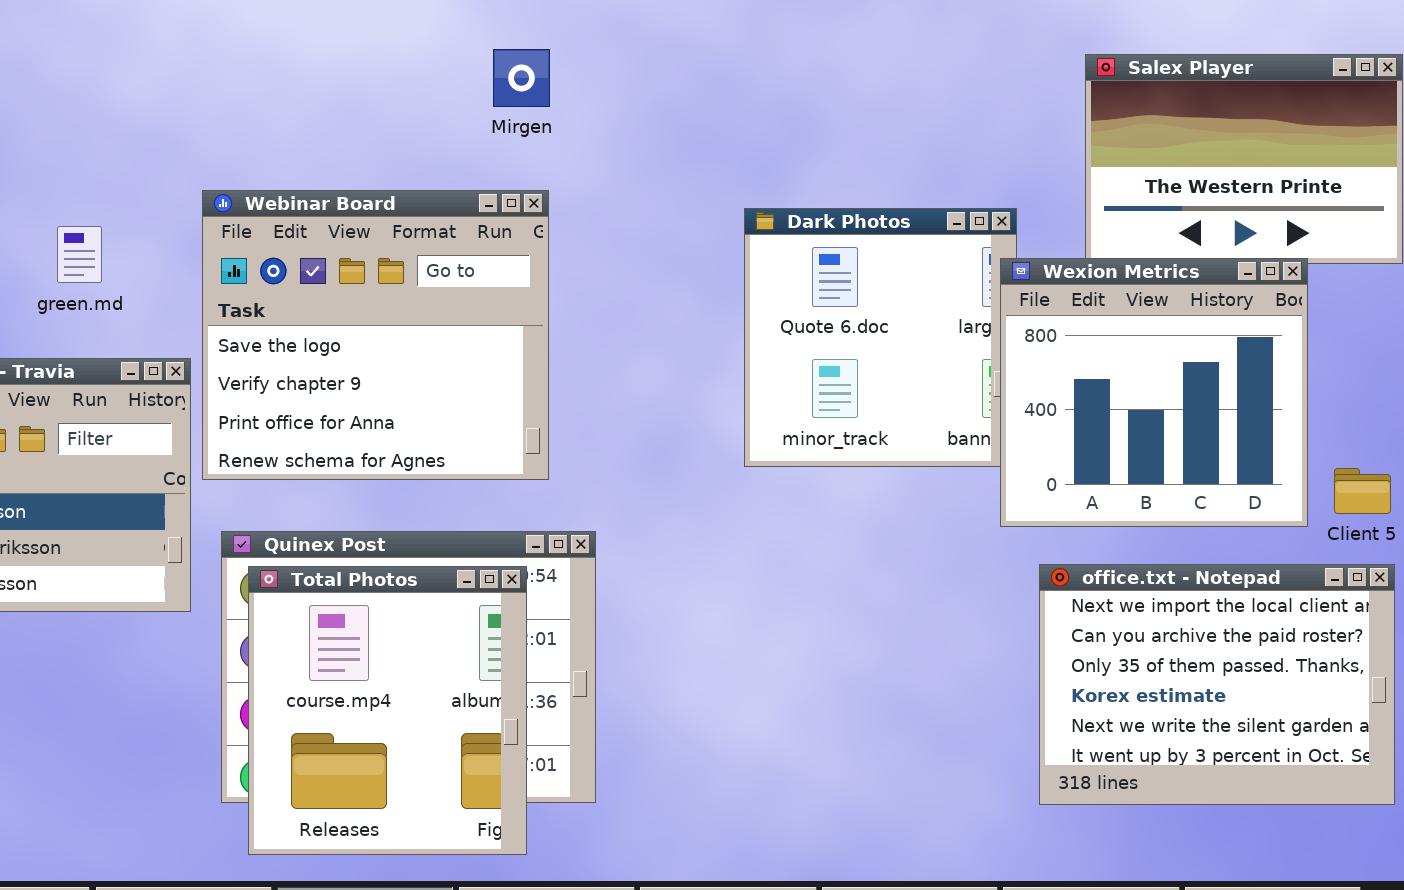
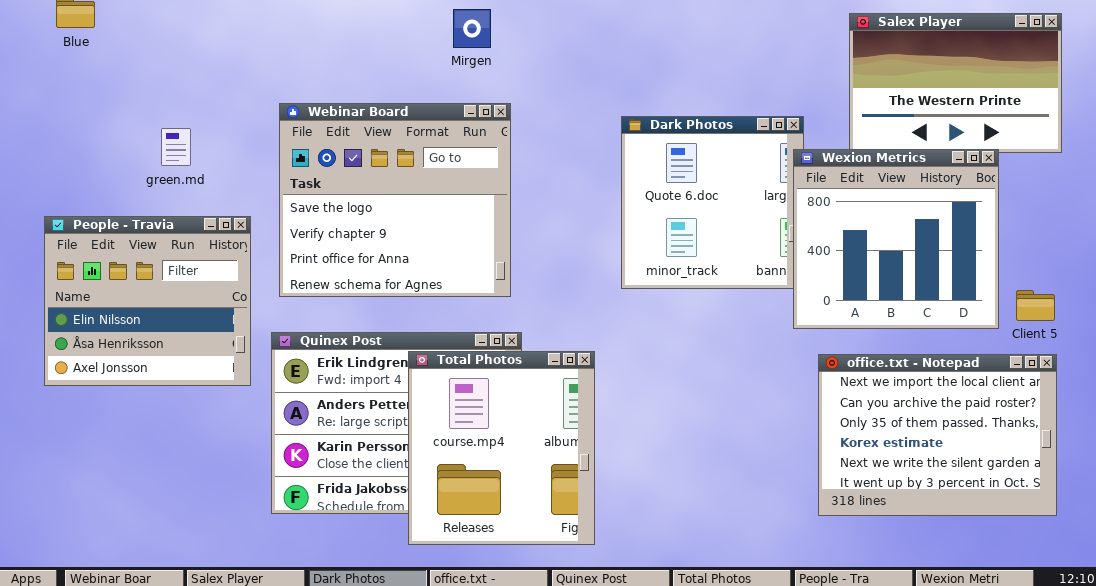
Webinar Board: [202,190,549,480] -> [279,103,511,297], moved
Total Photos: [248,566,527,855] -> [408,351,595,545], moved

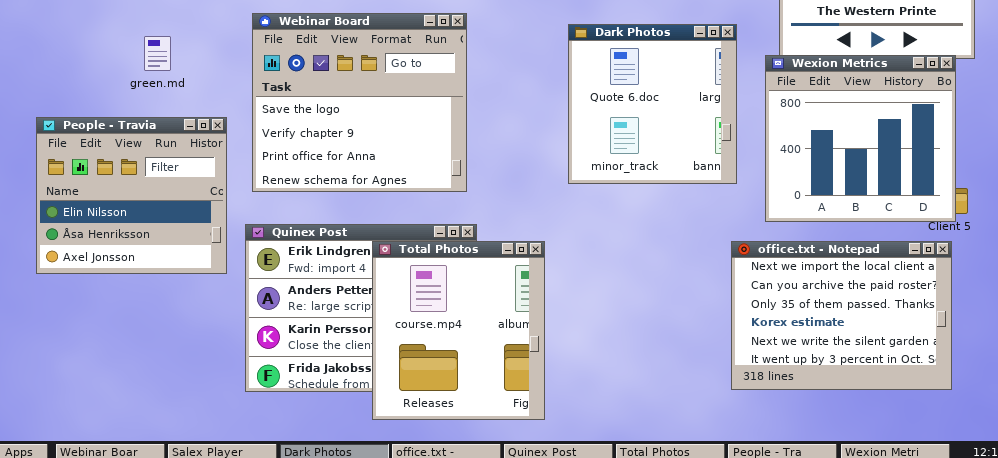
Wexion Metrics: [793,149,999,329] -> [765,55,956,222], moved
office.txt - Notepad: [818,354,1057,516] -> [731,241,952,390], moved

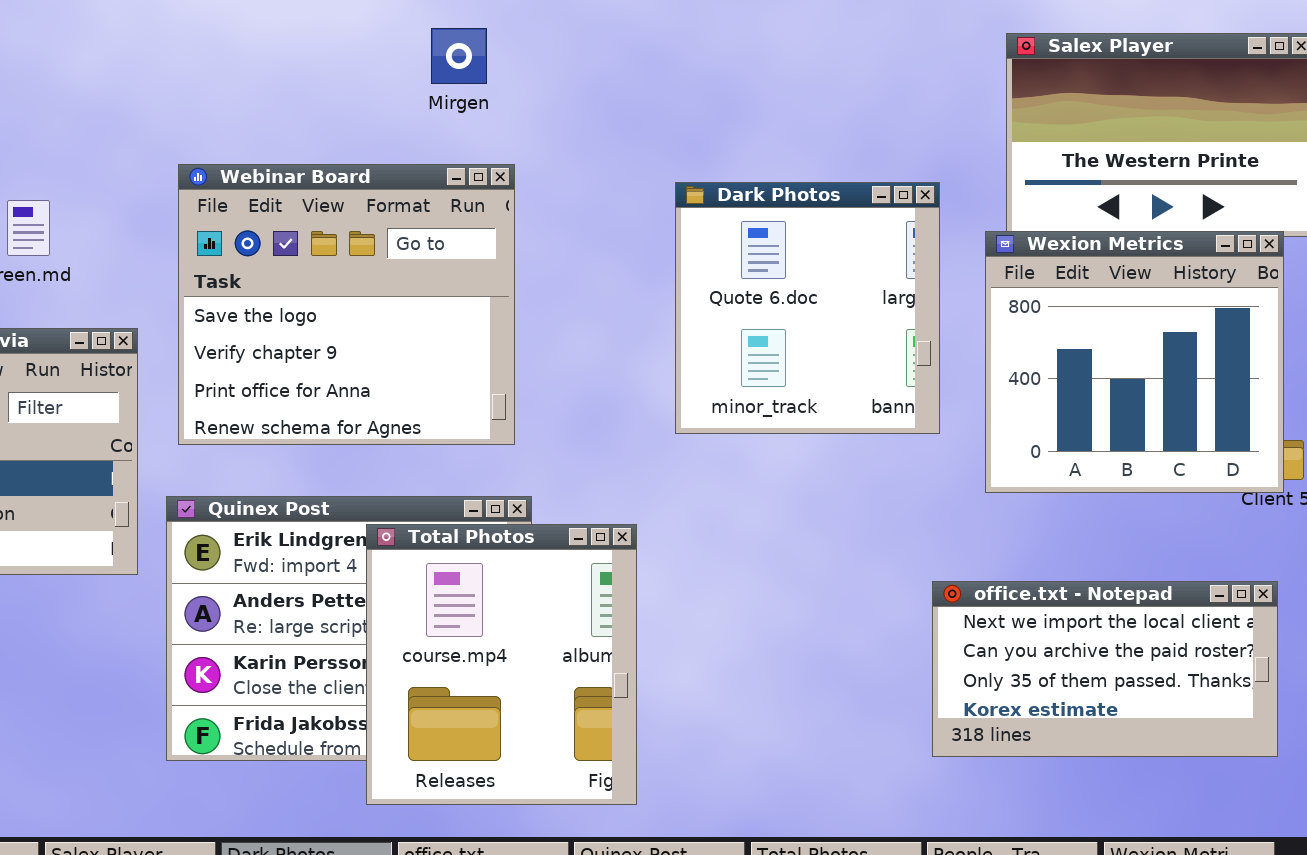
office.txt - Notepad: [731,241,952,390] -> [932,581,1278,757], resized

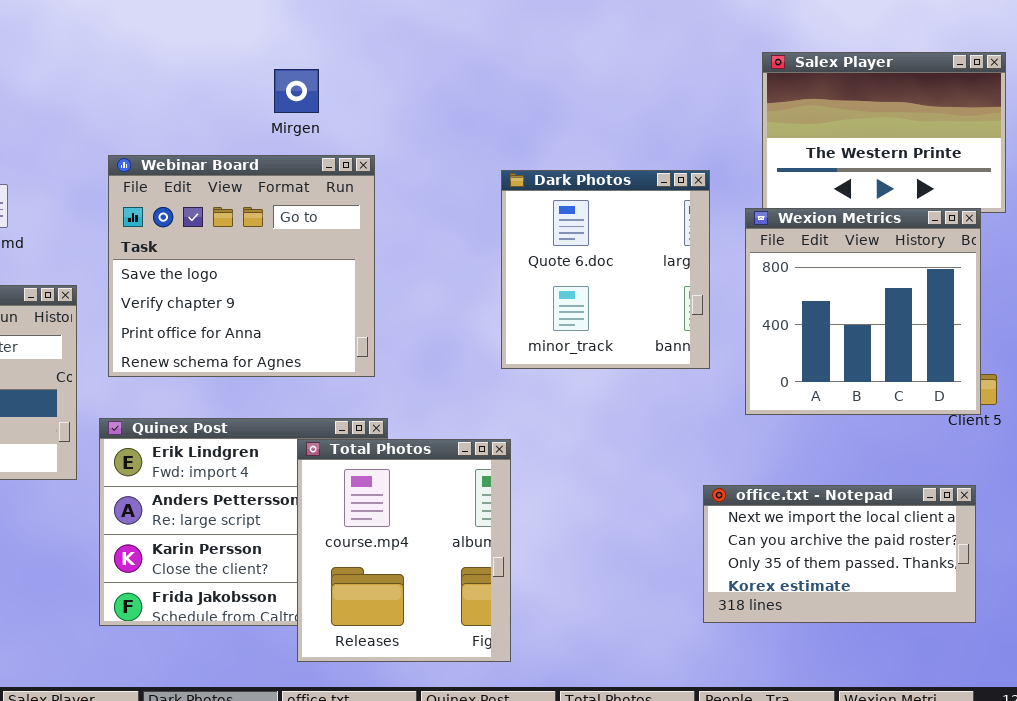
Mirgen: [431,28,487,84] -> [274,69,319,113], moved
Total Photos: [366,524,637,805] -> [297,439,511,662], moved

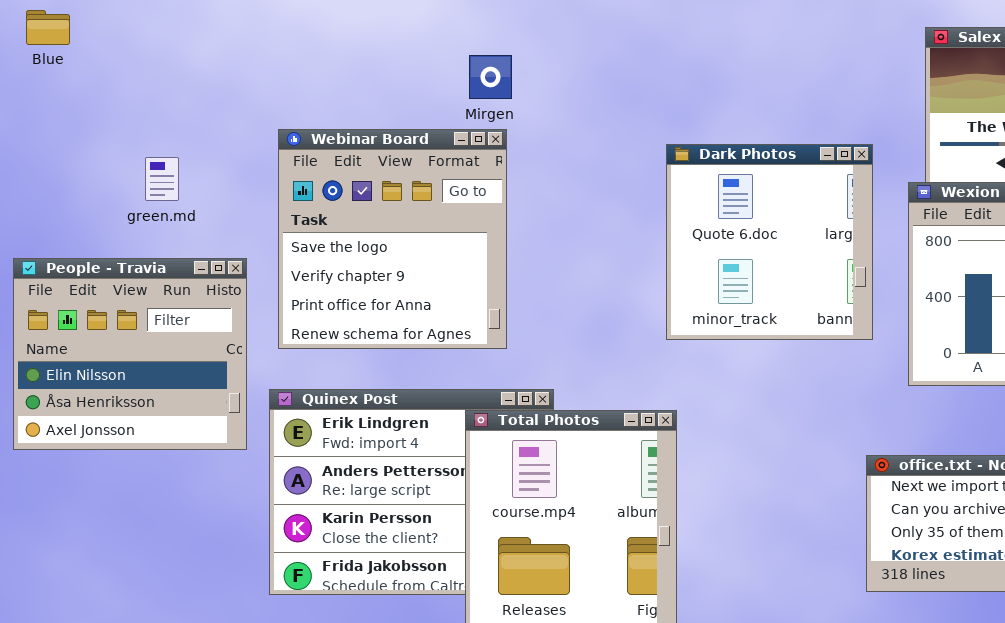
Mirgen: [274,69,319,113] -> [469,55,512,99], moved
Webinar Board: [108,155,375,377] -> [278,129,507,349], resized

